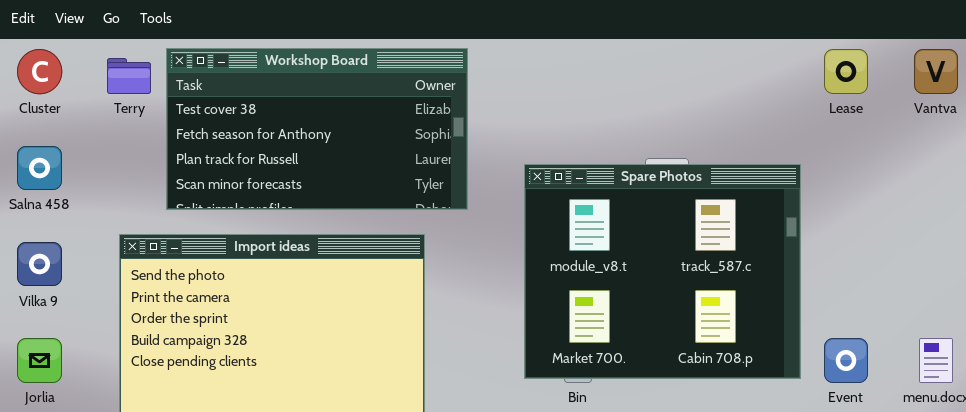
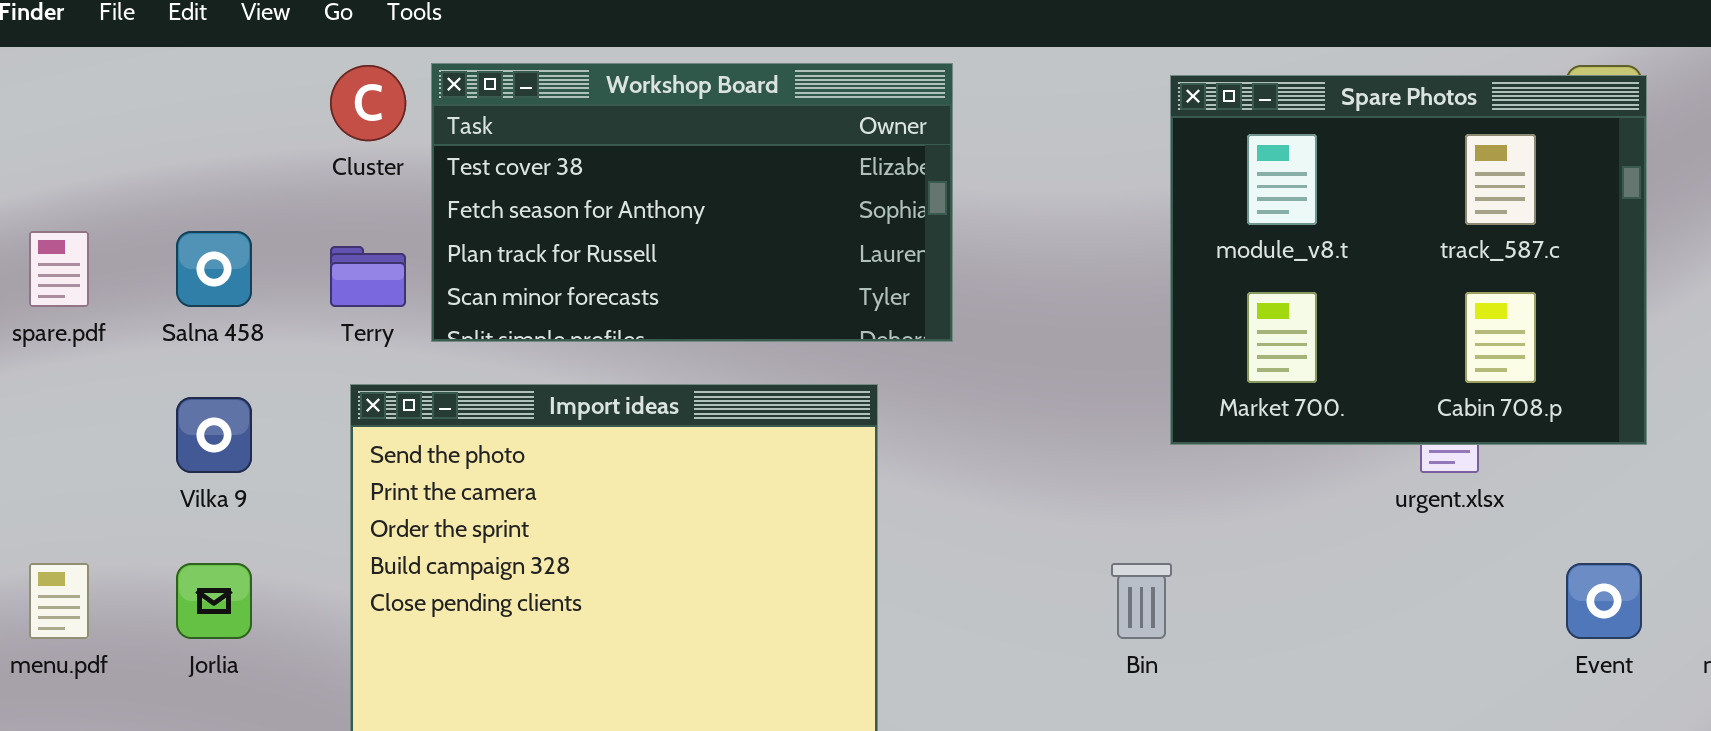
Cluster: [17,49,62,94] -> [330,65,406,141], moved
Terry: [107,58,151,94] -> [330,246,406,307], moved
Spare Photos: [524,164,801,379] -> [1170,75,1647,445], moved

